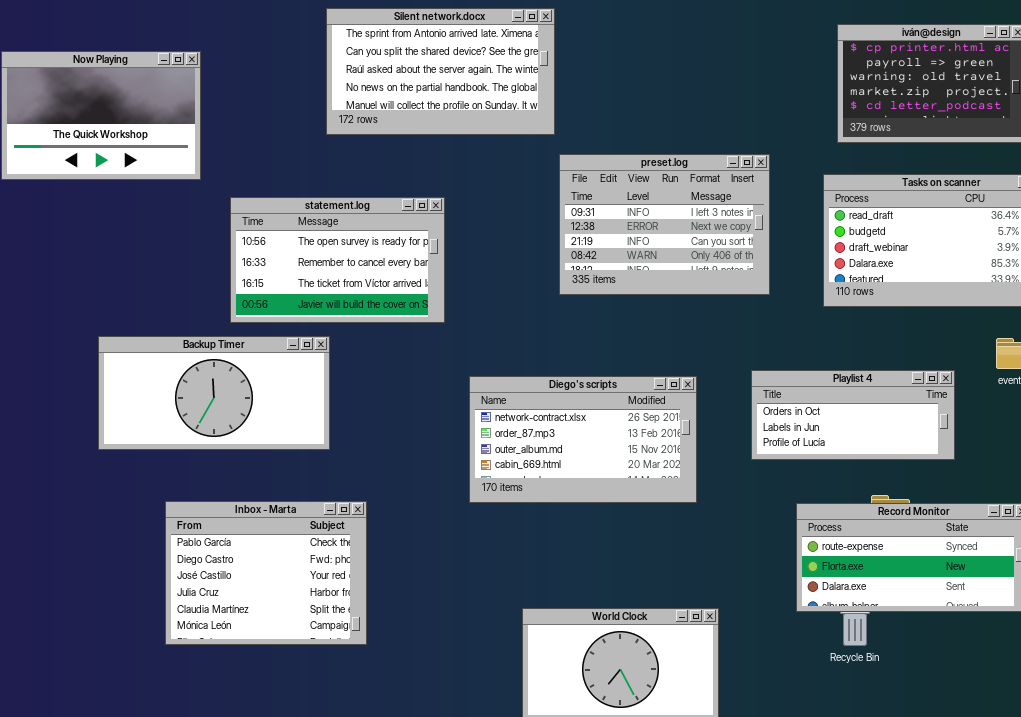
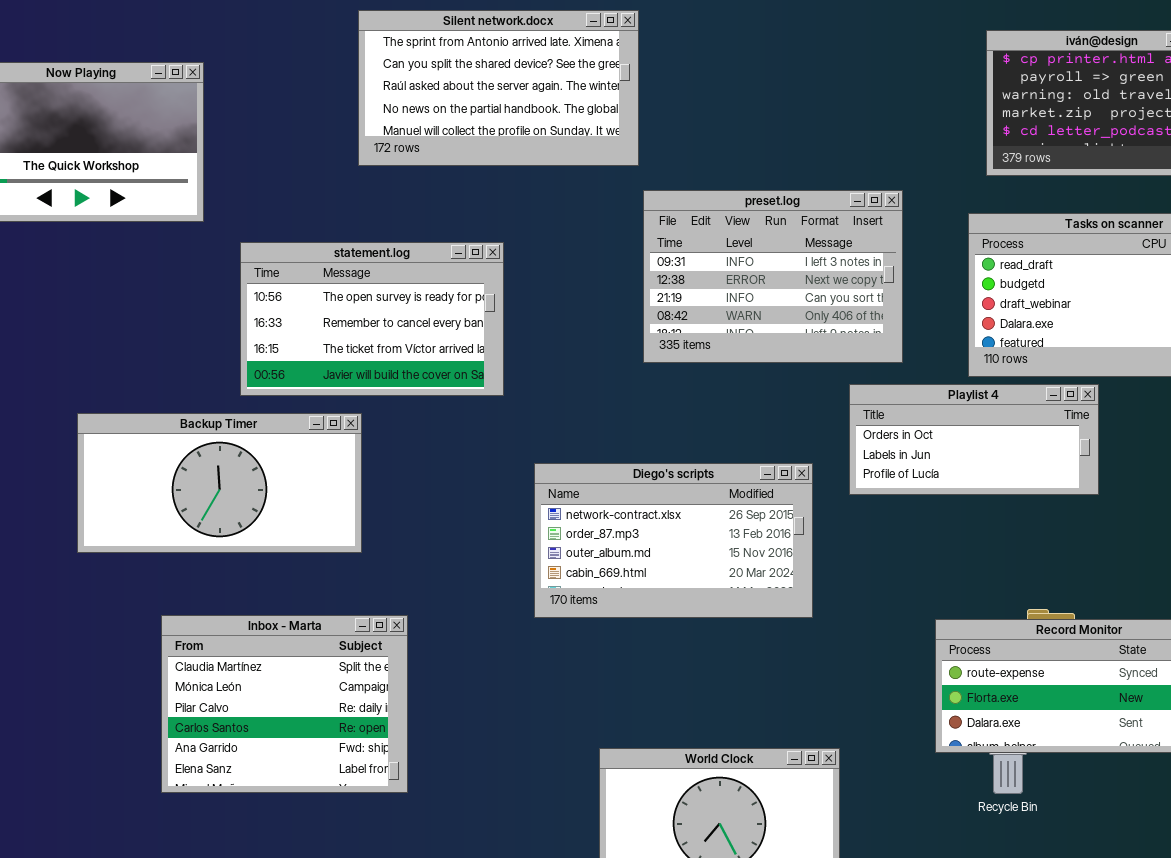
Playlist 4: [751,370,955,460] -> [849,384,1099,495], moved
Inbox - Marta: [165,501,367,645] -> [161,615,408,793], scrolled down 4 rows

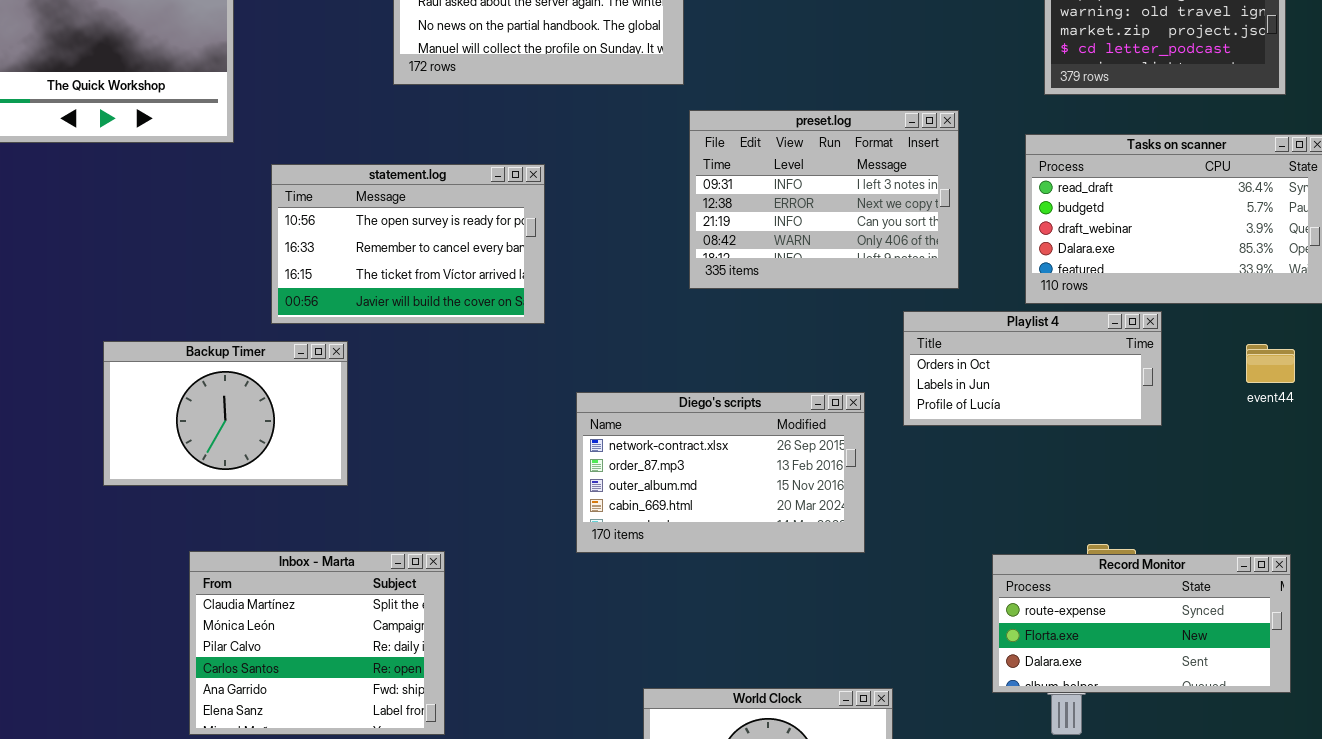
Backup Timer: [77,413,362,553] -> [103,341,348,486], resized

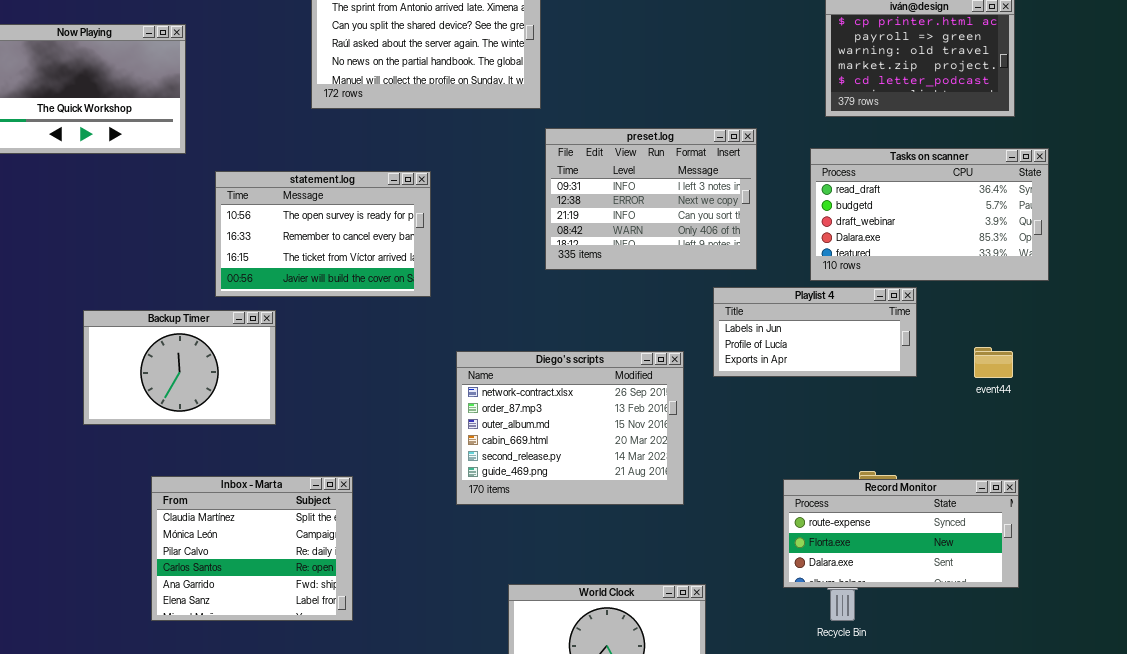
Playlist 4: [903,311,1162,426] -> [713,287,917,377], scrolled down 1 row
event44: [1246,344,1295,383] -> [974,347,1013,378], moved
Diego's scripts: [576,392,865,553] -> [456,351,684,505], resized

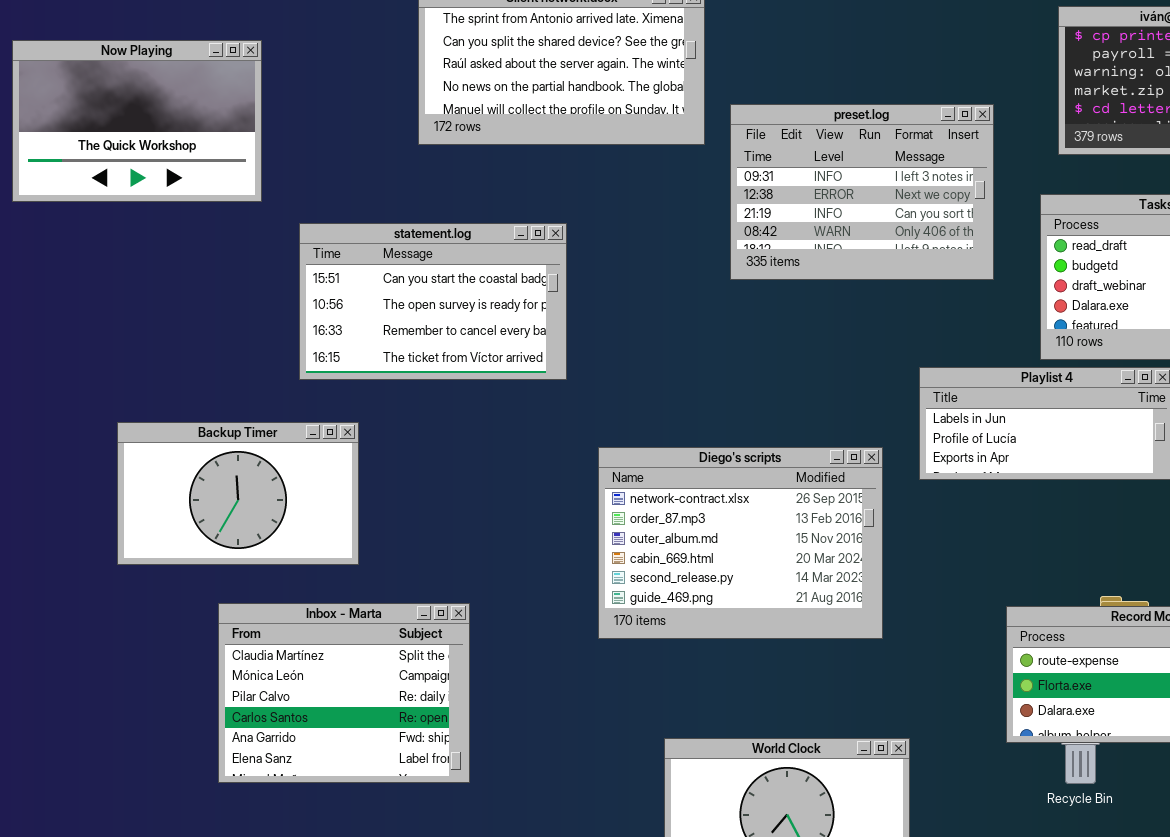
preset.log: [545,128,757,270] -> [730,104,994,280], moved
statement.log: [215,171,431,297] -> [299,223,567,380], scrolled up 1 row
Backup Timer: [83,310,276,425] -> [117,422,359,565], moved

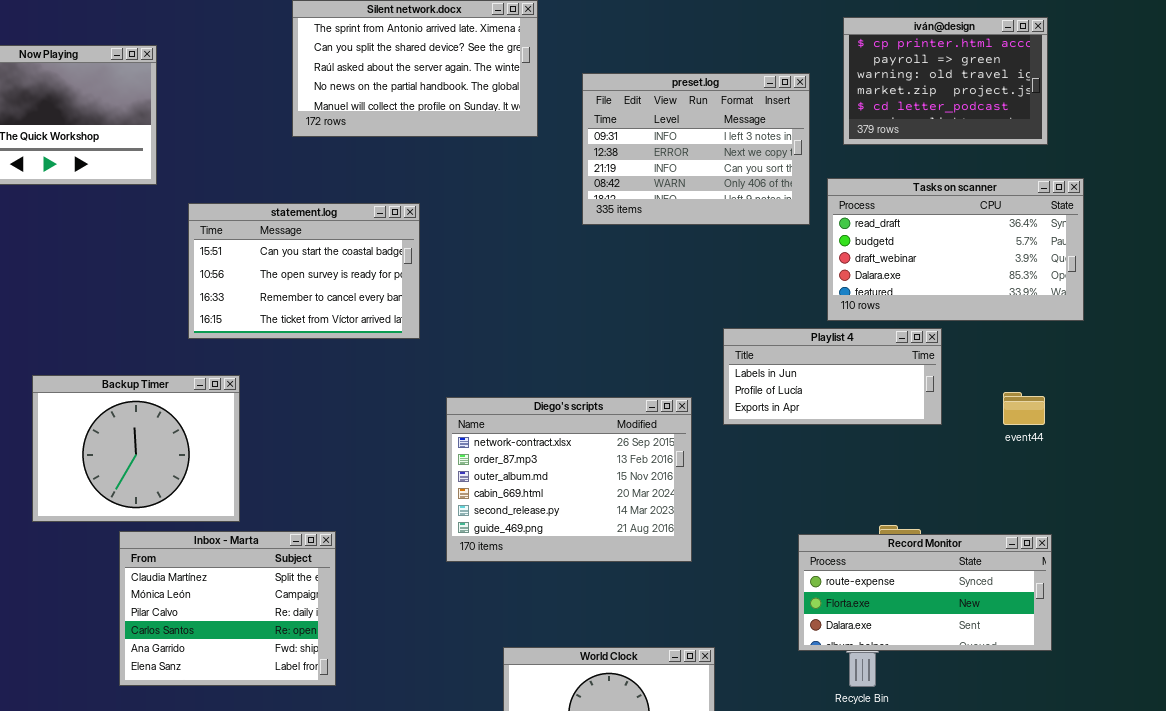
preset.log: [730,104,994,280] -> [582,73,810,225], moved
Backup Timer: [117,422,359,565] -> [32,375,240,522], resized

